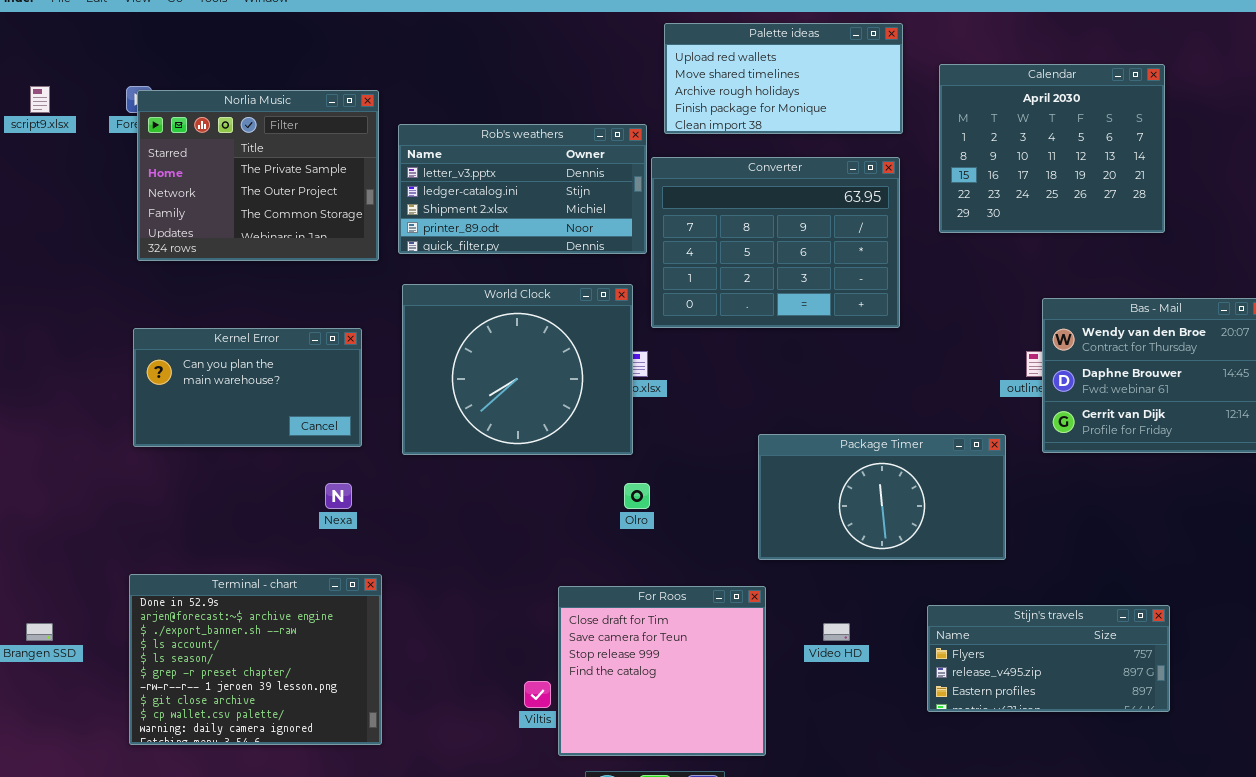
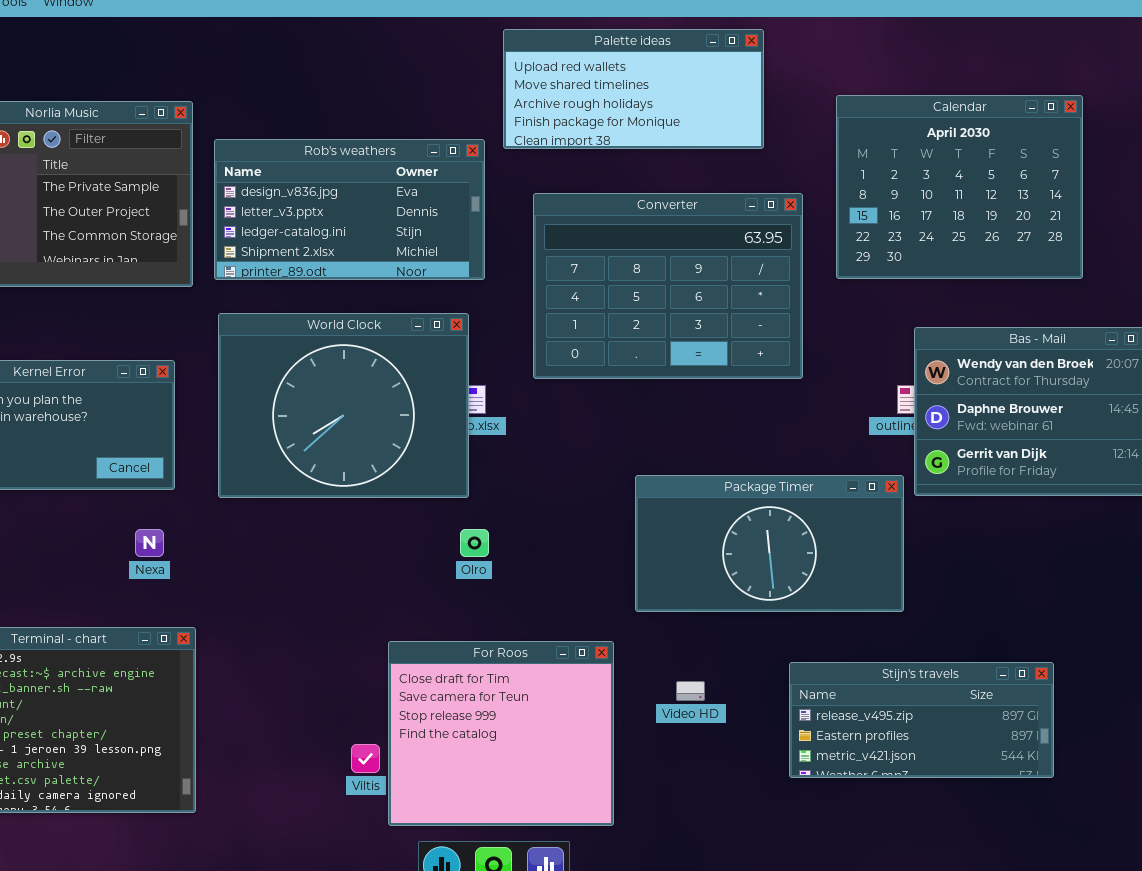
Calendar: [939,64,1165,233] -> [836,95,1083,279], moved
Rob's weathers: [398,124,647,254] -> [214,139,485,280], scrolled up 1 row
Converter: [651,157,900,328] -> [533,193,803,379], moved
Package Timer: [758,434,1006,560] -> [635,475,904,612], moved
Stijn's travels: [927,605,1170,712] -> [789,662,1054,778], scrolled down 1 row

